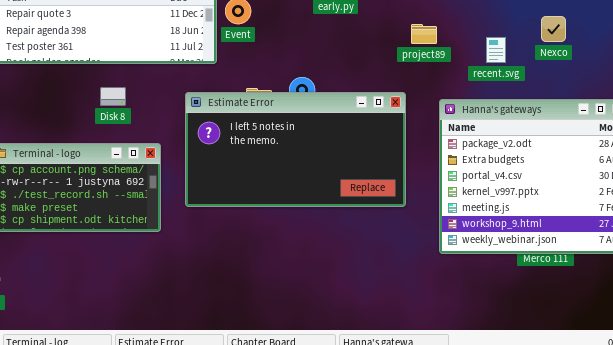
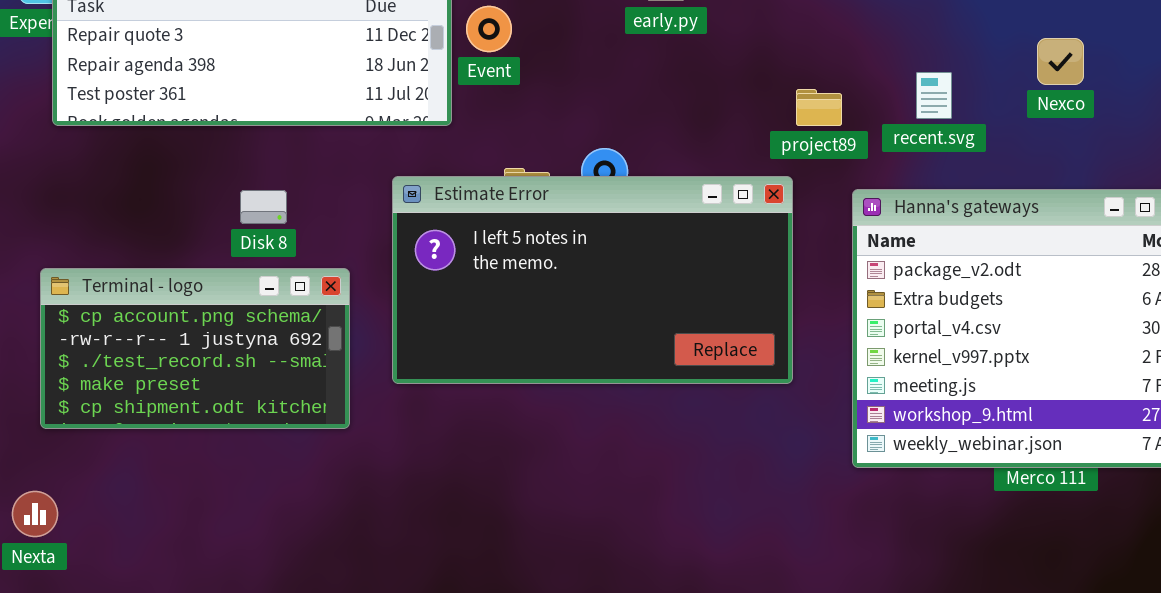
project89: [411,24,437,44] -> [796,89,842,126], moved
recent.svg: [486,37,506,63] -> [916,72,952,119], moved
Disk 8: [100,87,126,106] -> [240,190,287,224], moved

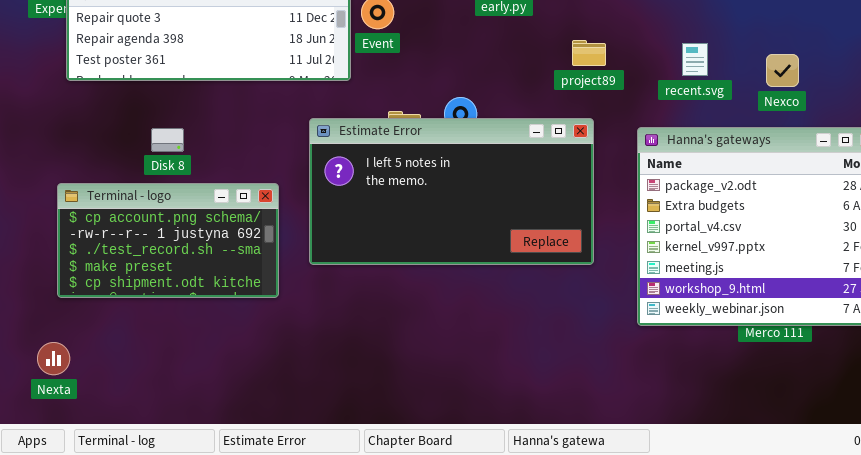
Nexco: [1037,38,1084,85] -> [766,54,799,87], moved
project89: [796,89,842,126] -> [572,40,606,66], moved
Disk 8: [240,190,287,224] -> [151,128,184,152], moved

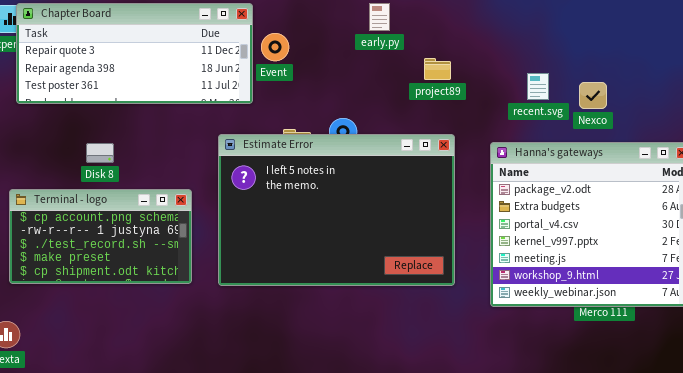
project89: [572,40,606,66] -> [424,58,451,80], moved
Nexco: [766,54,799,87] -> [579,82,607,109], moved
Estimate Error: [309,118,594,265] -> [218,134,455,286], resized

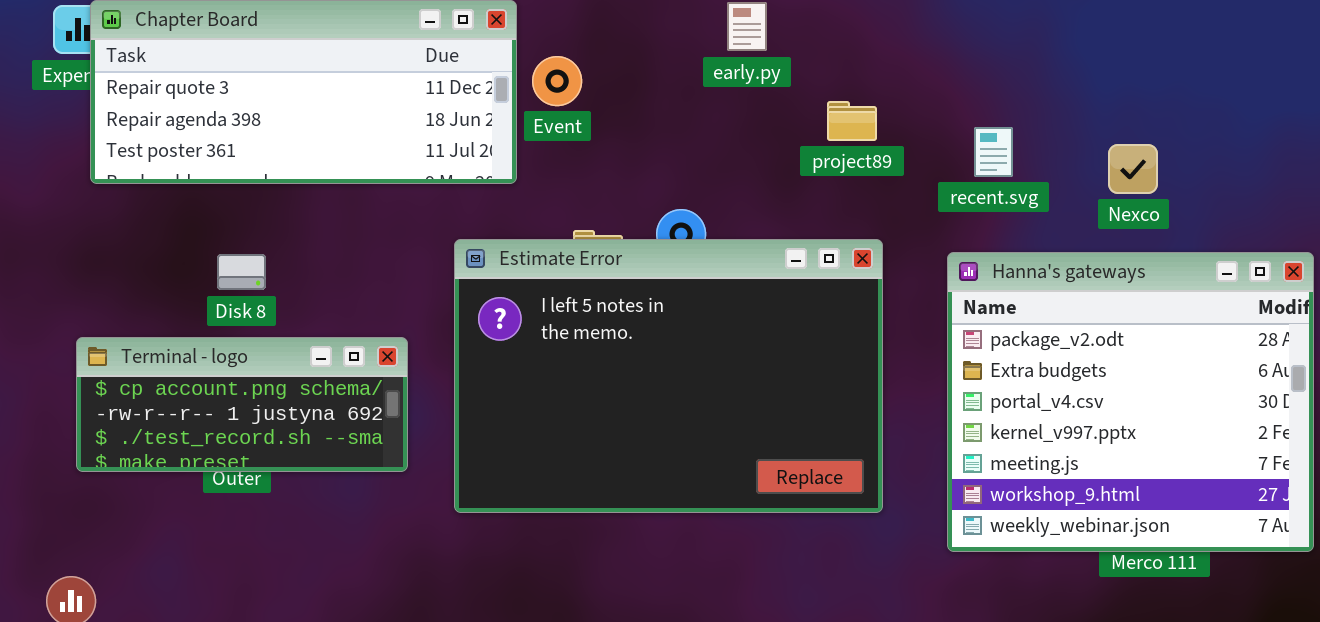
recent.svg: [527,73,549,100] -> [974,127,1013,177], moved
Terminal - logo: [9,189,192,284] -> [76,337,408,472], resized

